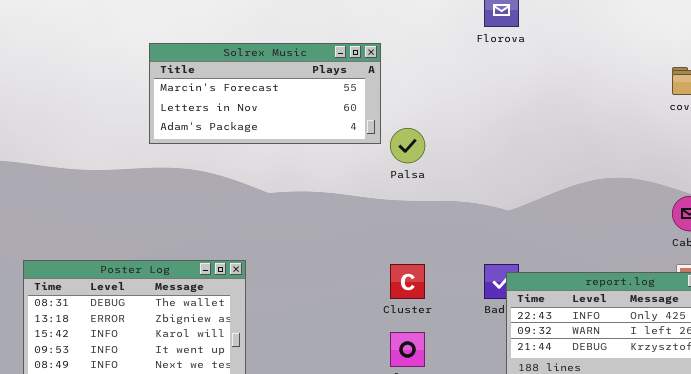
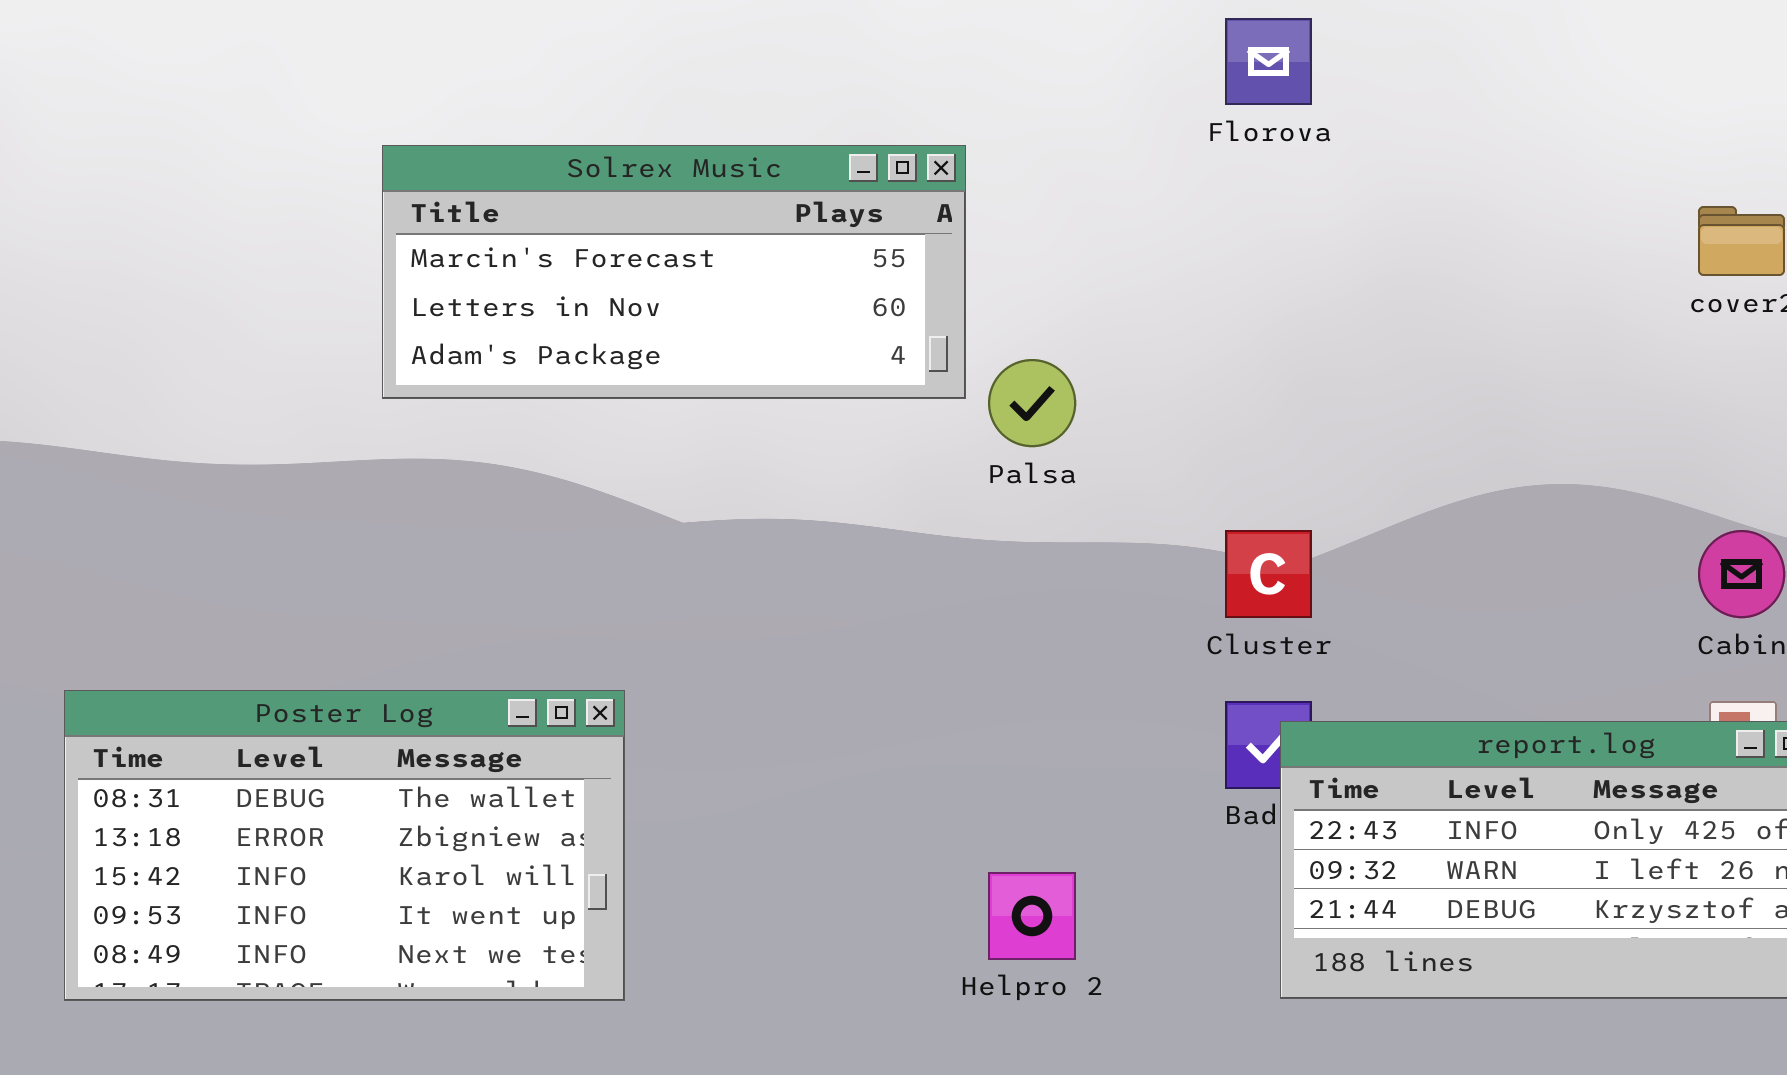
Cluster: [390,264,425,299] -> [1225,530,1312,618], moved

